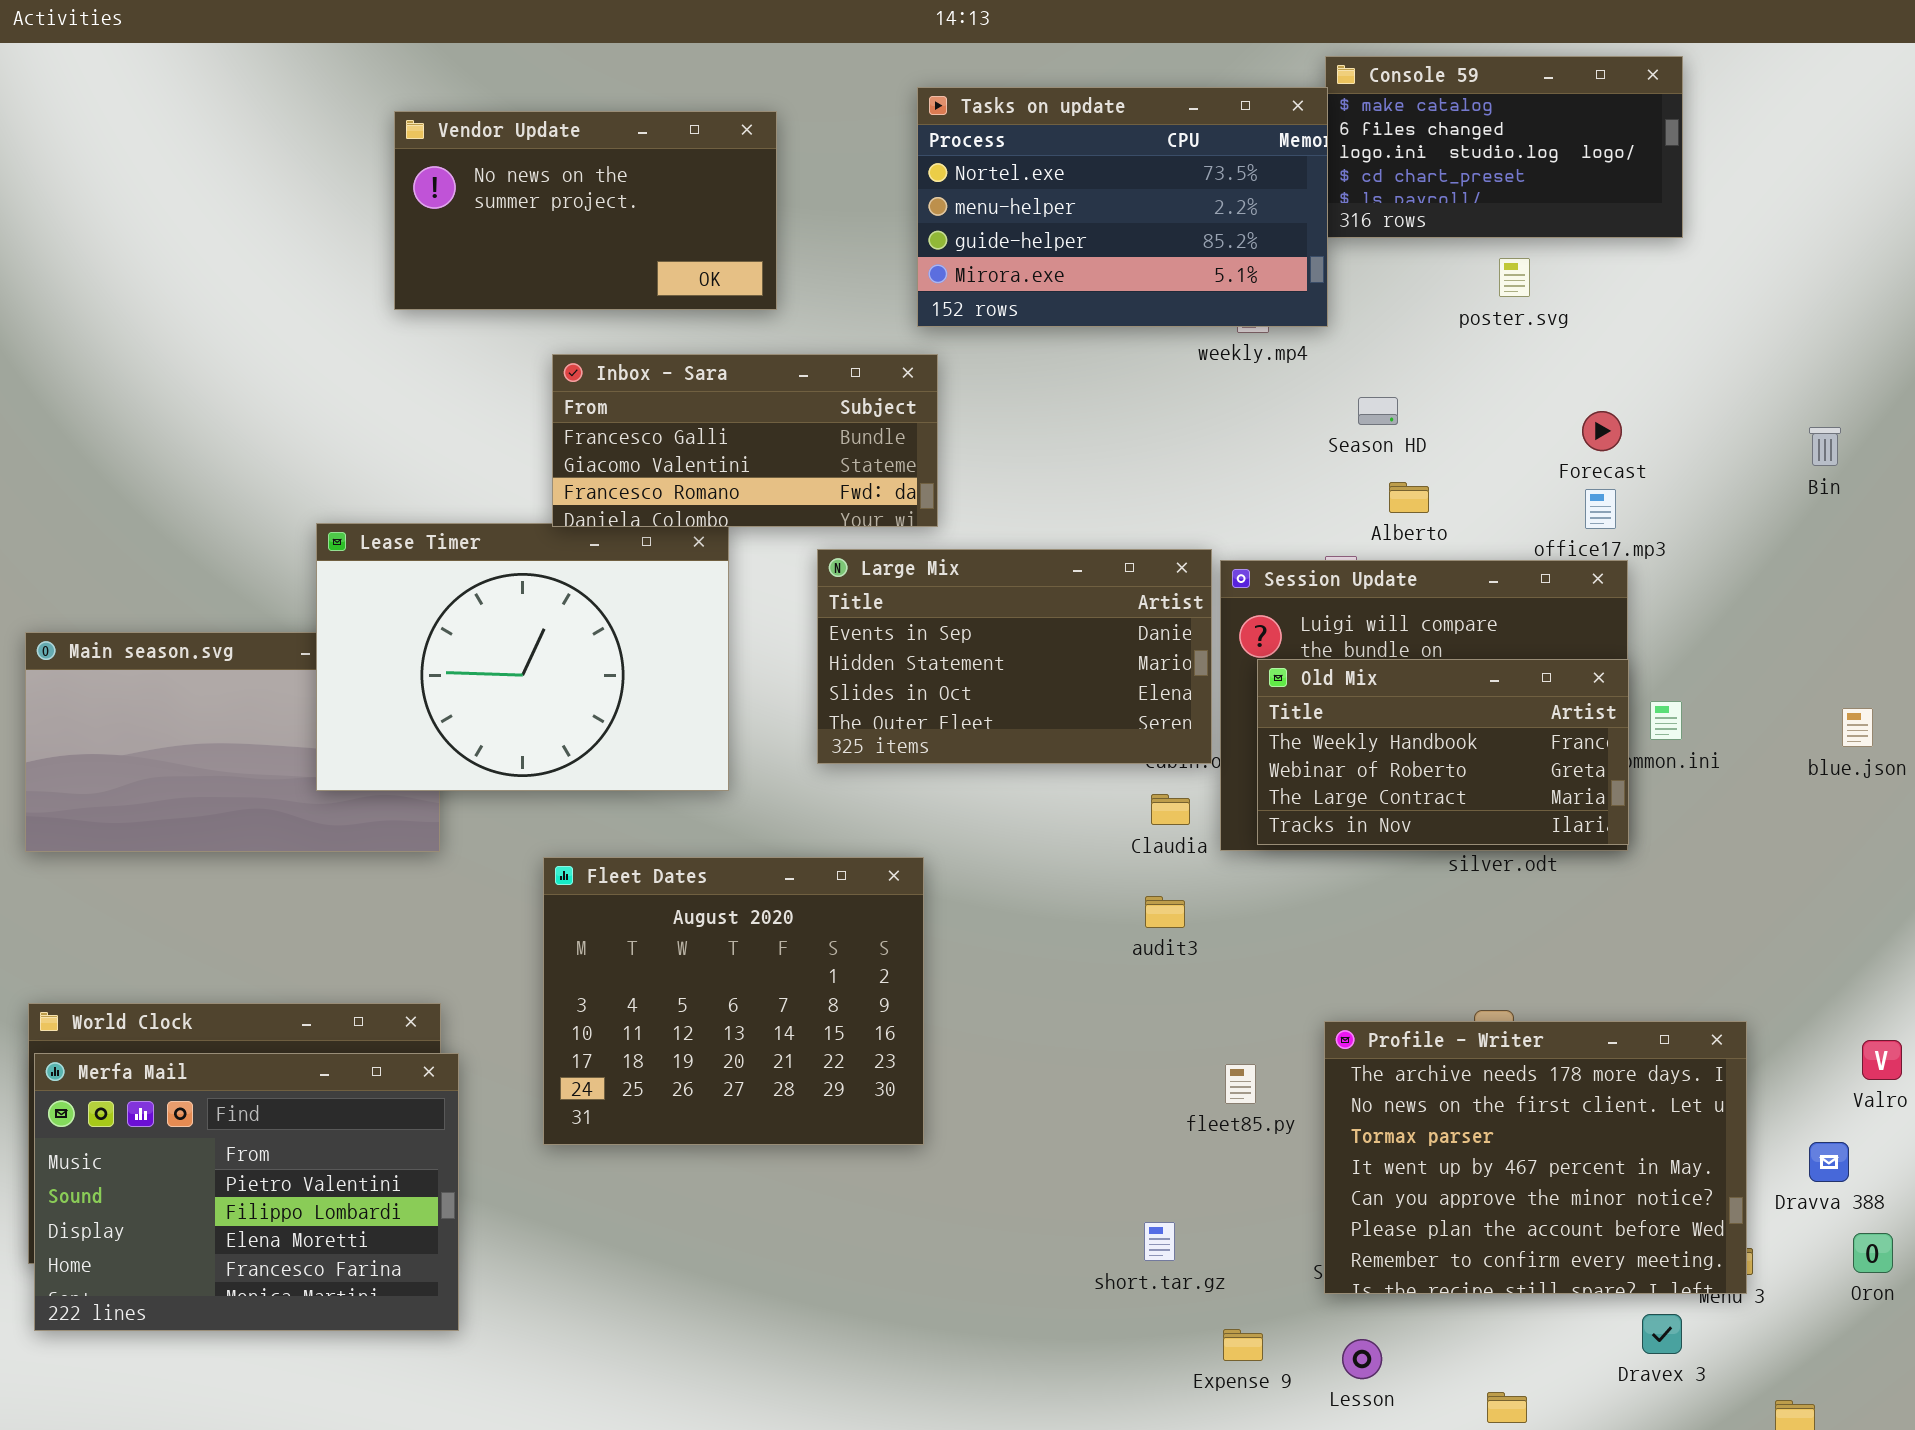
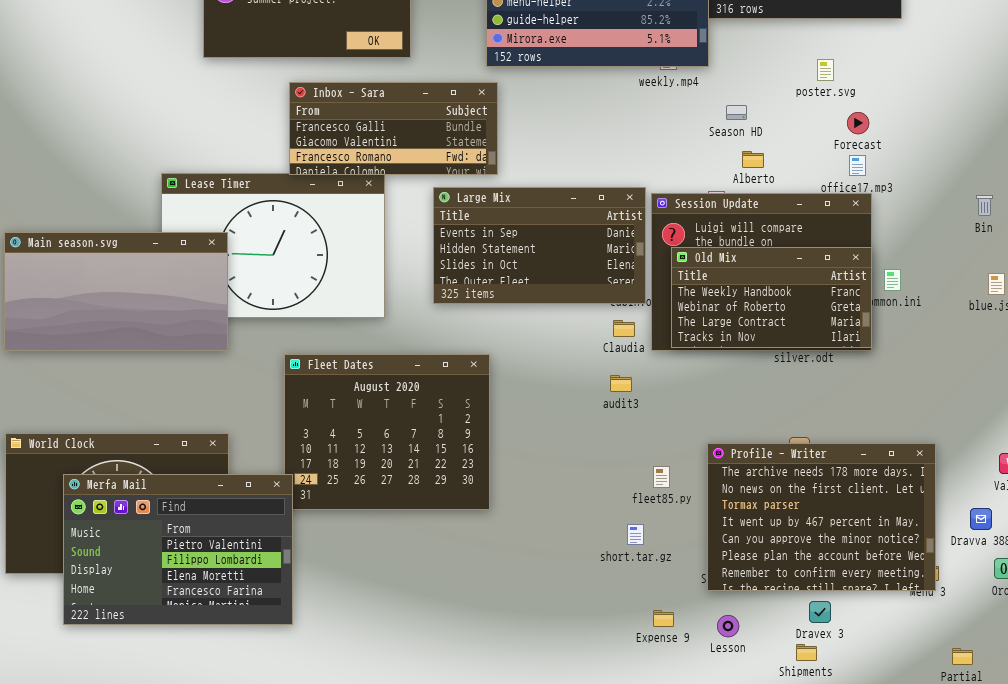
poster.svg: [1499,258,1530,297] -> [817,59,834,81], moved
Bin: [1809,427,1841,466] -> [976,195,993,216], moved
Main season.svg: [25,632,440,852] -> [4,232,228,351], raised
Merfa Mail: [34,1053,459,1331] -> [63,474,293,625], moved
short.tar.gz: [1144,1222,1175,1261] -> [627,524,644,545], moved
Dravex 3: [1642,1314,1682,1354] -> [809,601,831,623], moved

